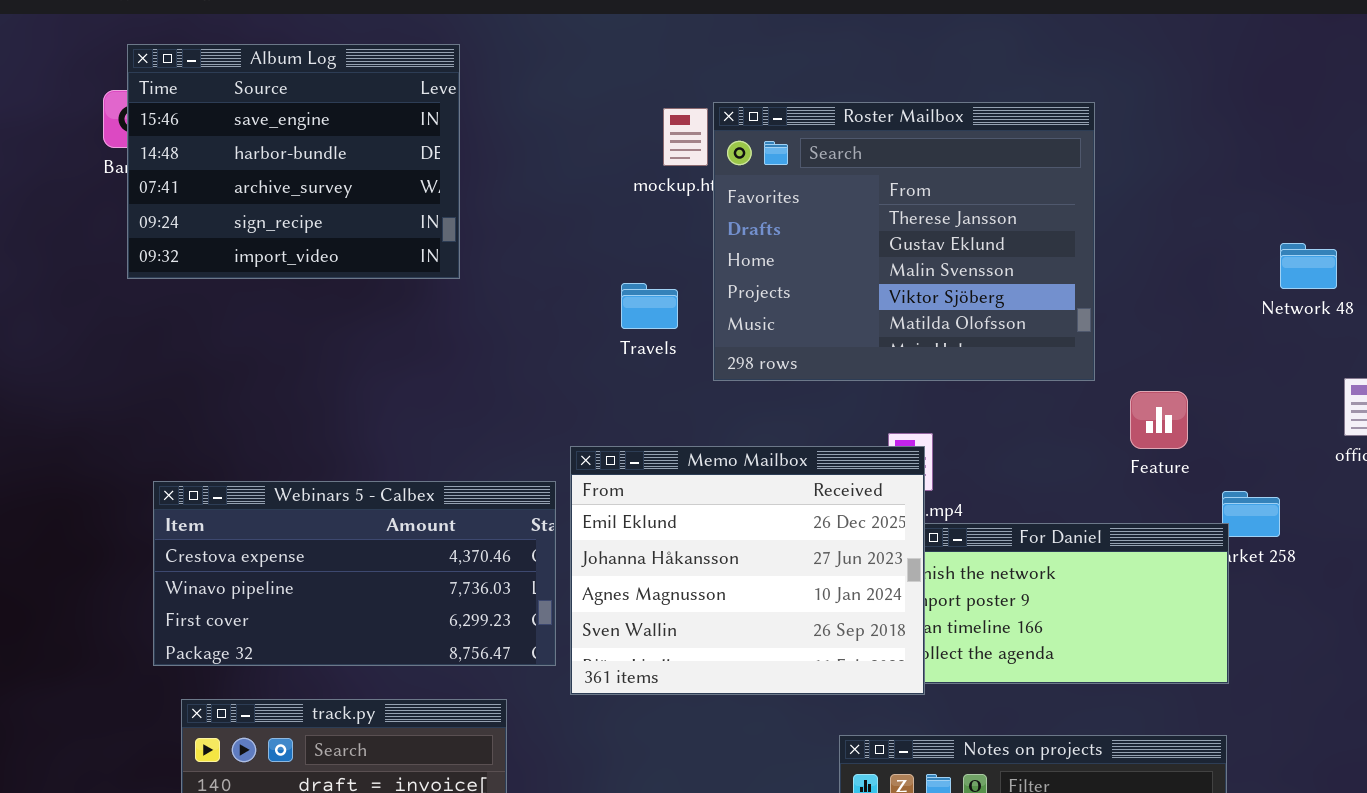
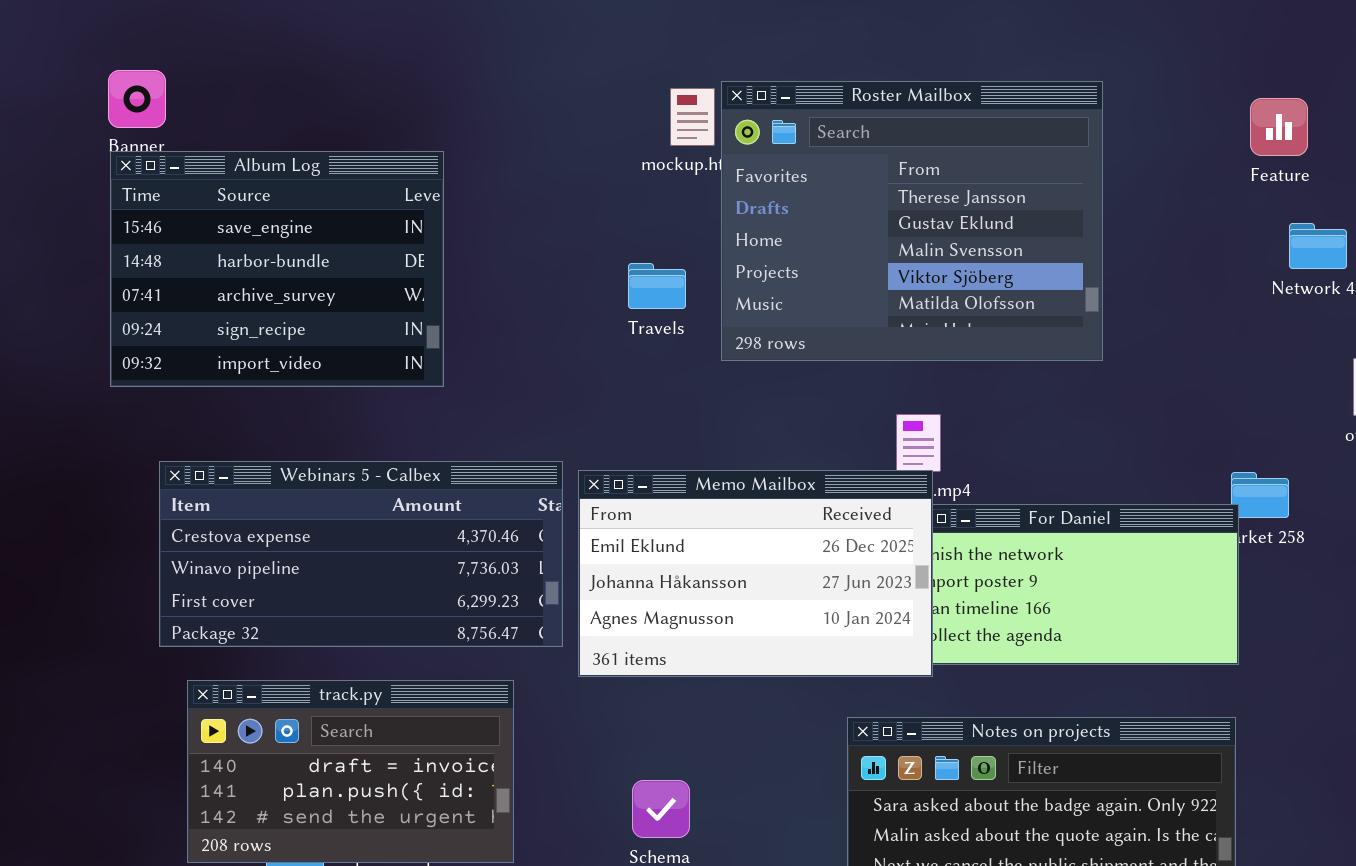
Album Log: [127,44,460,279] -> [110,151,444,387], moved
Feature: [1130,391,1188,449] -> [1250,98,1308,156], moved
Memo Mailbox: [570,446,925,695] -> [578,470,933,677], resized

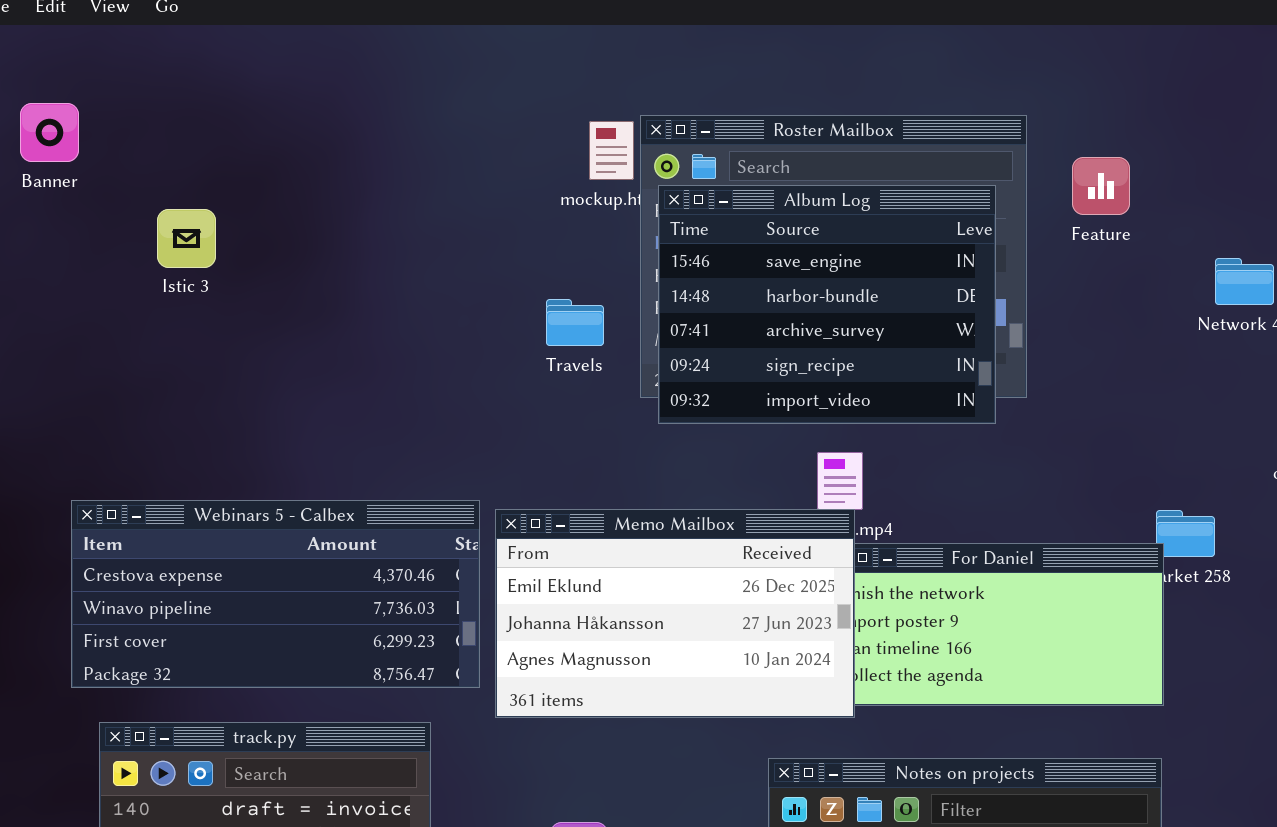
Feature: [1250,98,1308,156] -> [1072,157,1130,215], moved
Album Log: [110,151,444,387] -> [658,185,996,424], moved

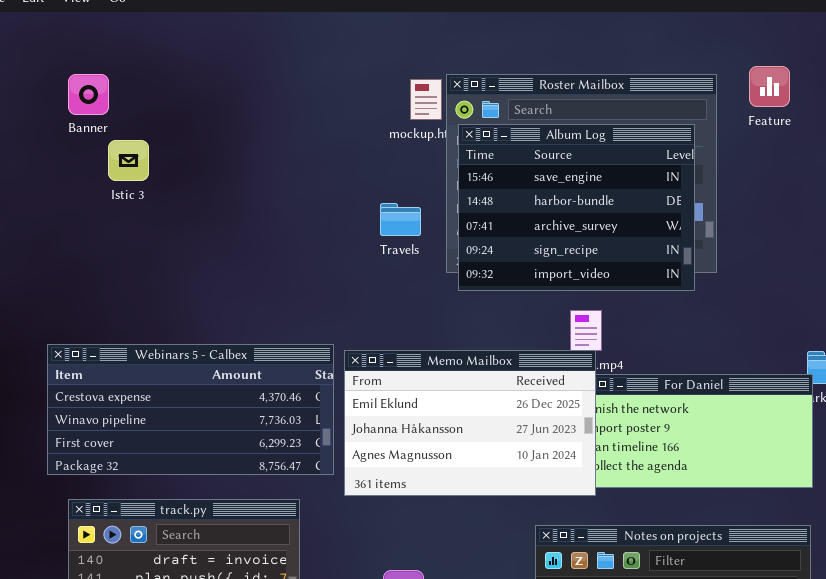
Banner: [20,103,79,162] -> [68,74,109,115], moved
Feature: [1072,157,1130,215] -> [749,66,790,107], moved

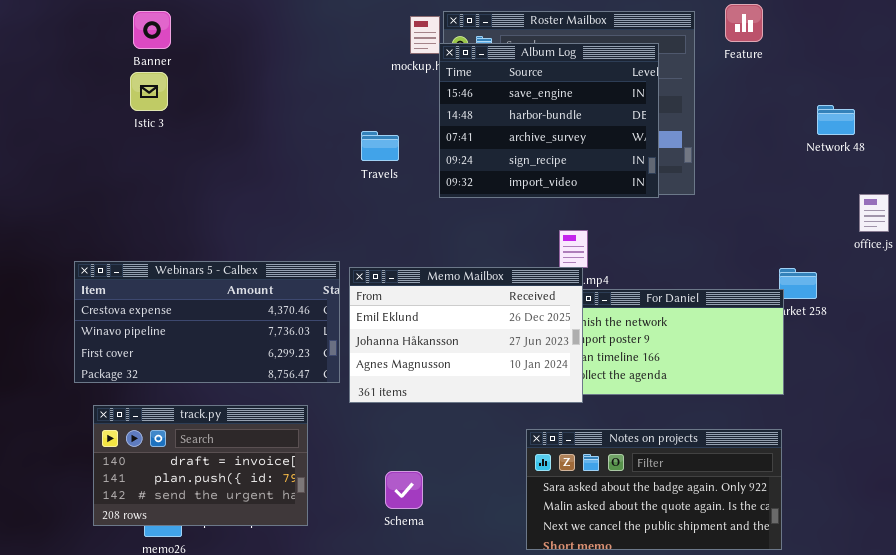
Banner: [68,74,109,115] -> [133,11,171,49], moved
Album Log: [458,124,695,291] -> [439,43,659,198], moved
Travels: [380,203,421,236] -> [361,131,399,161], moved

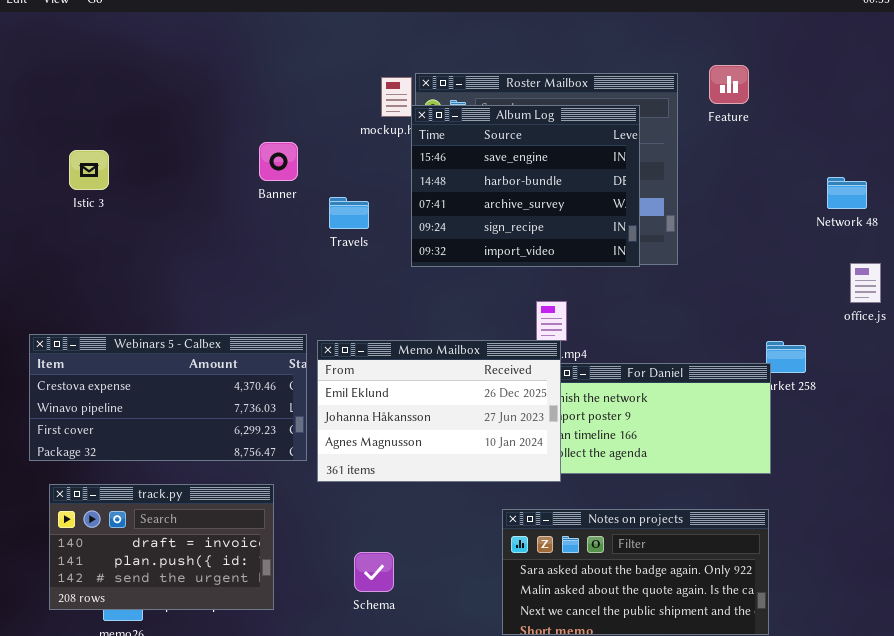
Banner: [133,11,171,49] -> [259,142,298,181], moved
Istic 3: [130,72,168,111] -> [69,150,109,190], moved
Network 48: [817,105,855,135] -> [827,177,867,209], moved

